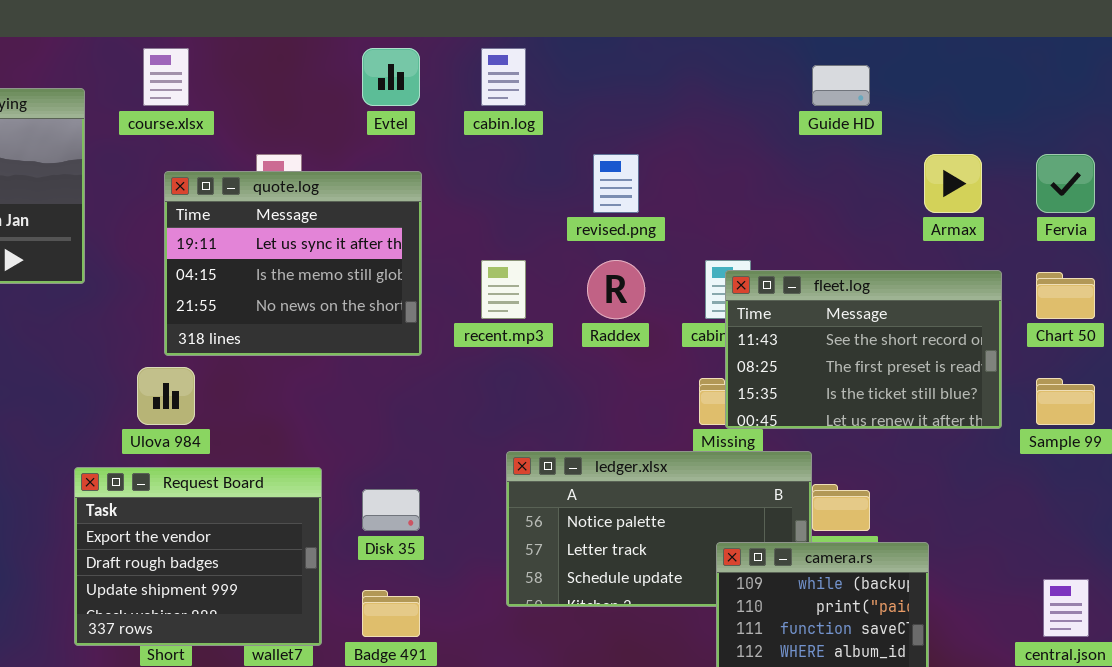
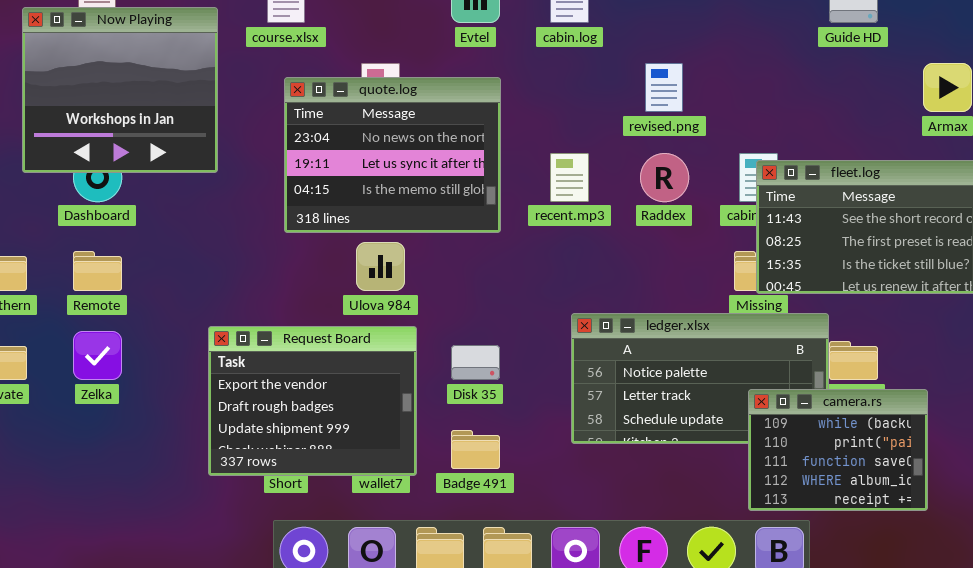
quote.log: [164,171,422,356] -> [284,77,501,233], scrolled up 1 row
Ulova 984: [137,367,195,425] -> [356,242,405,291], moved

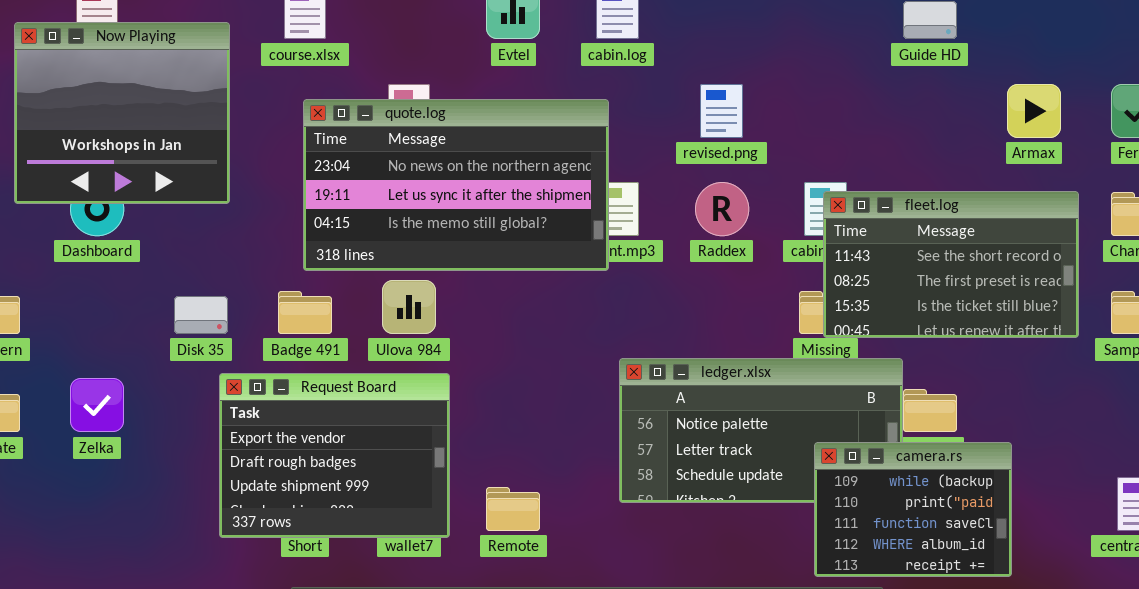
quote.log: [284,77,501,233] -> [303,99,609,271], resized
Remote: [73,251,122,291] -> [486,487,540,531], moved
Disk 35: [451,345,500,380] -> [174,296,228,334], moved
Badge 491: [451,430,500,469] -> [278,291,332,334], moved

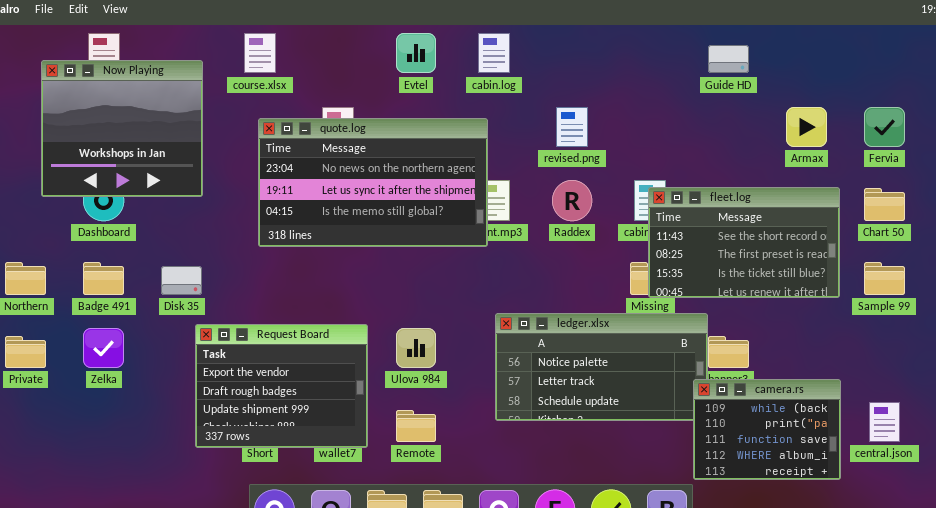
Ulova 984: [382,280,436,334] -> [396,328,436,368], moved
Badge 491: [278,291,332,334] -> [83,262,124,295], moved
camera.rs: [814,442,1012,577] -> [693,379,841,480], moved

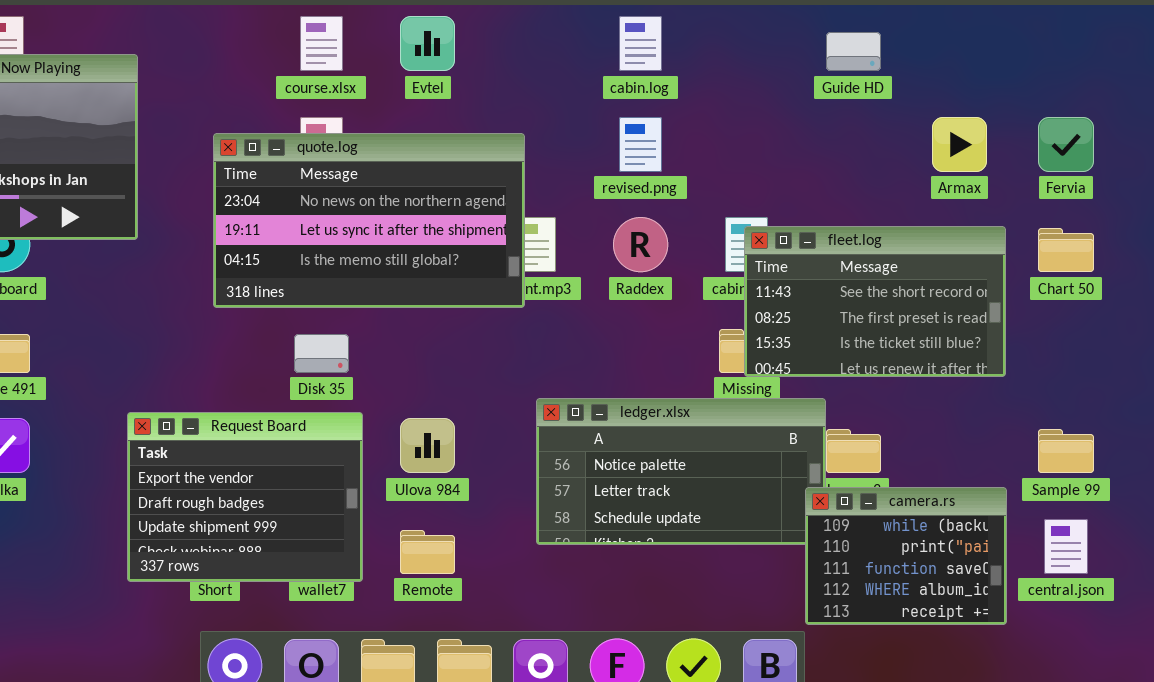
course.xlsx: [244,33,276,73] -> [300,16,343,71], moved
cabin.log: [478,33,510,73] -> [619,16,662,71], moved
Sample 99: [864,262,905,295] -> [1038,429,1094,473], moved
Disk 35: [161,266,202,295] -> [294,334,349,373], moved

